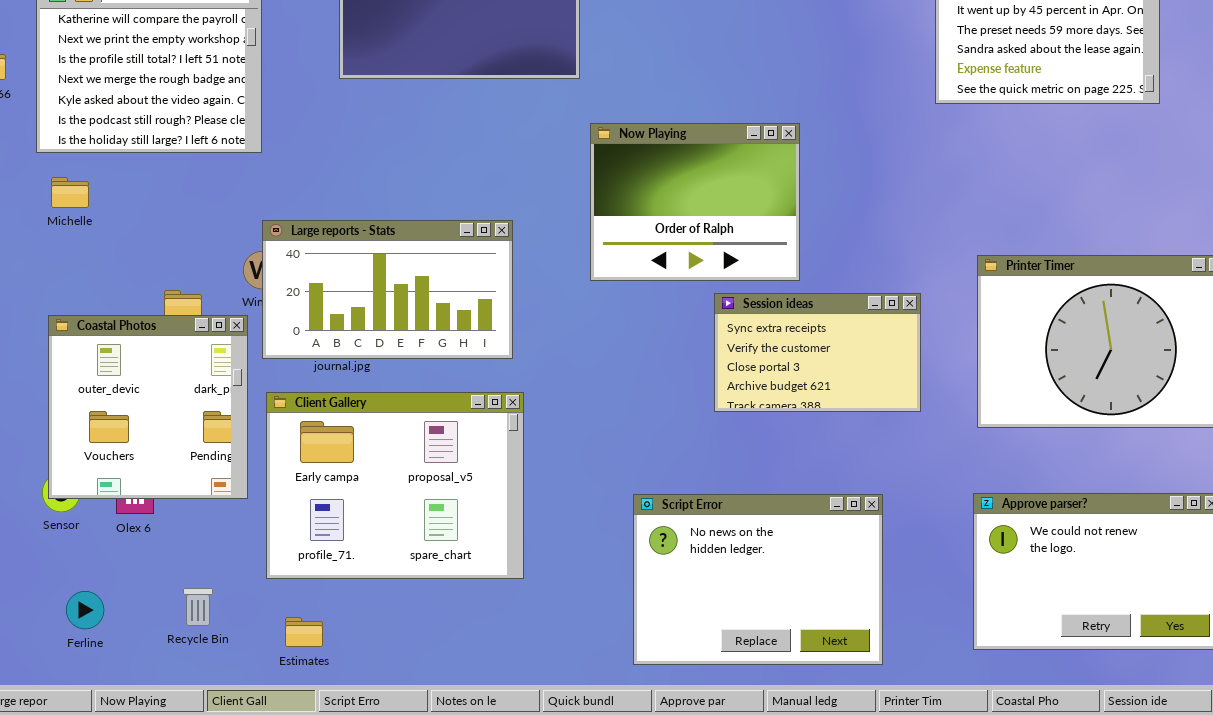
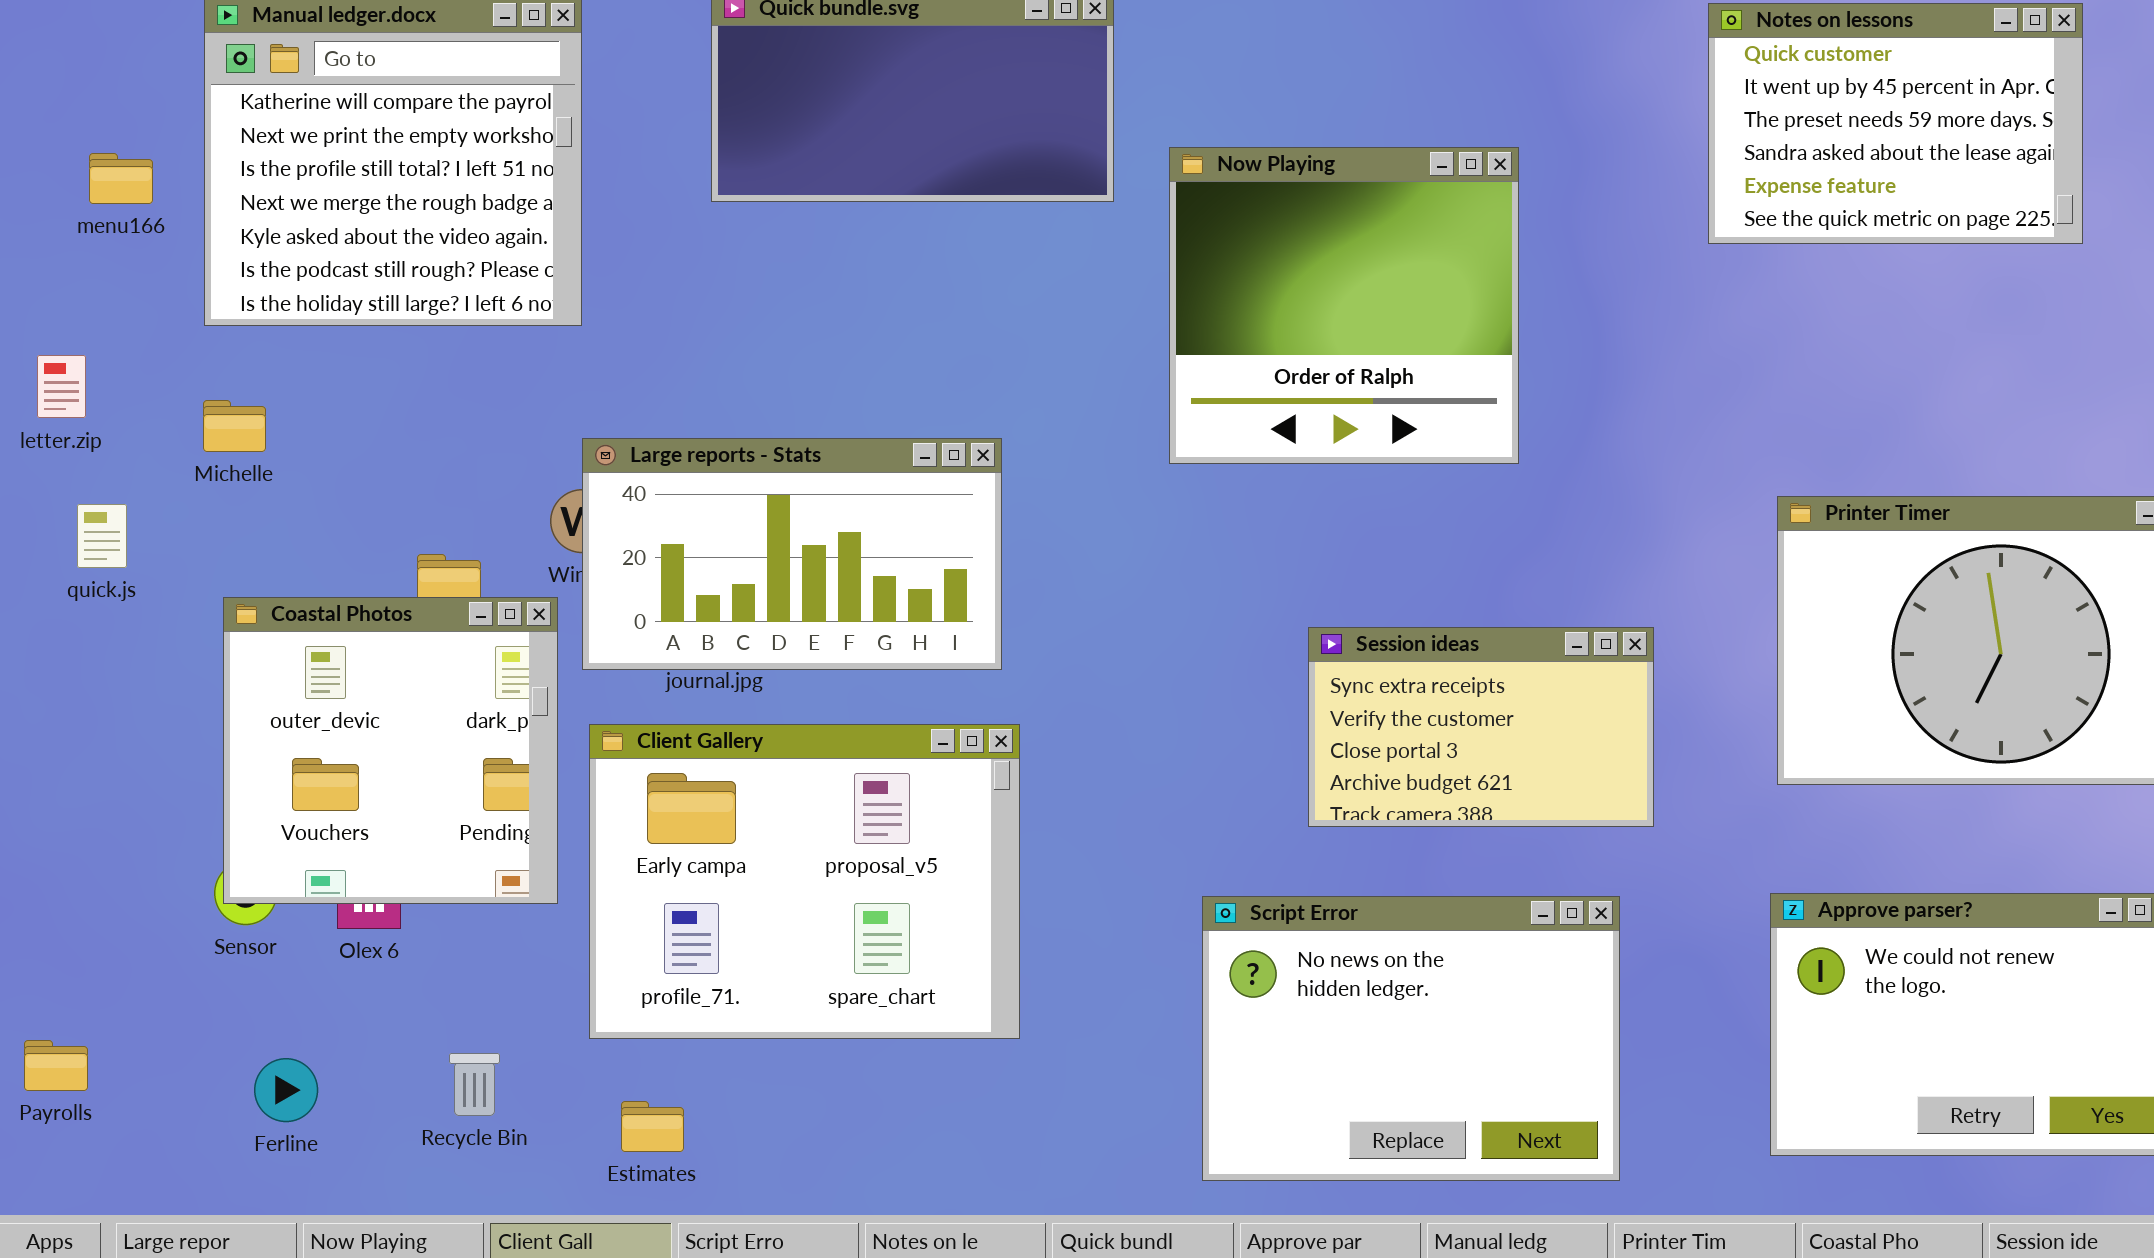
Now Playing: [590,123,800,281] -> [1169,147,1519,464], moved, resized
Michelle: [51,177,89,208] -> [203,400,266,452], moved
Session ideas: [714,293,921,412] -> [1308,627,1654,827], moved

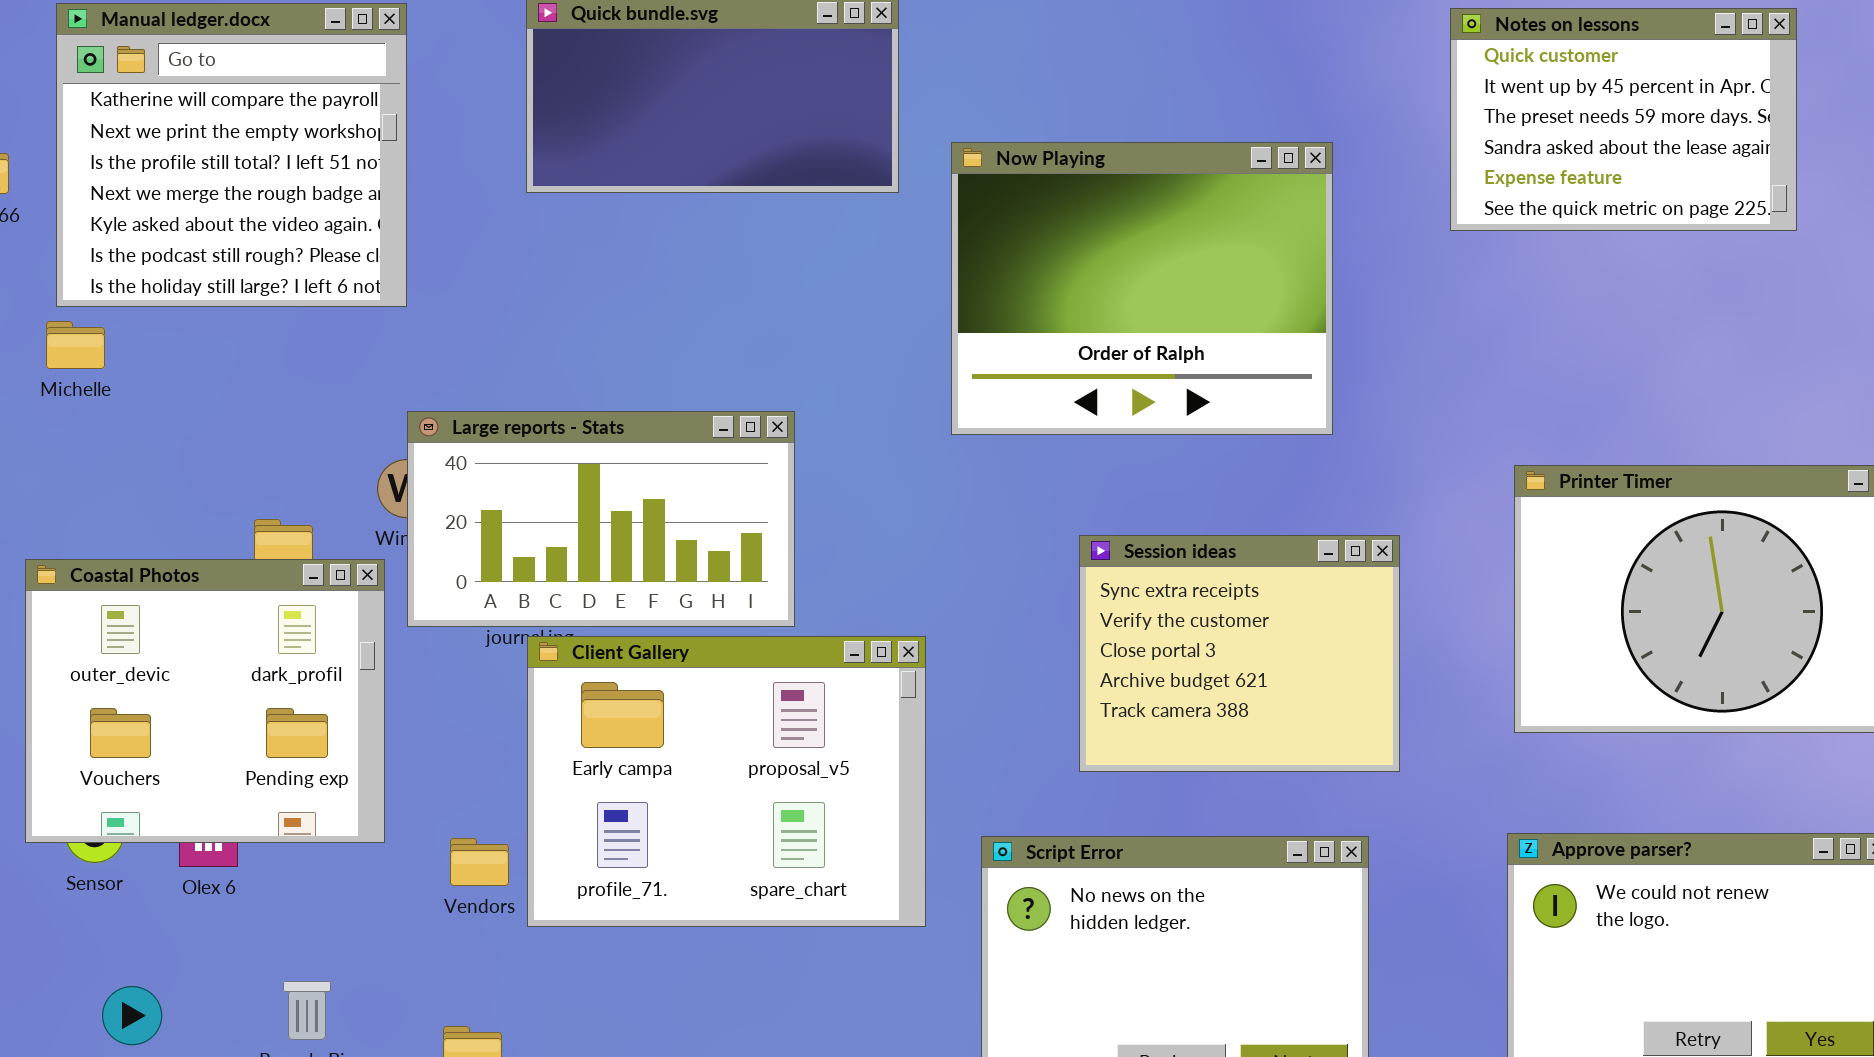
Now Playing: [1169,147,1519,464] -> [951,142,1333,435], resized
Michelle: [203,400,266,452] -> [46,321,105,369], moved
Coastal Photos: [223,597,558,904] -> [25,559,385,843], resized
Session ideas: [1308,627,1654,827] -> [1079,535,1400,772], resized
Client Gallery: [589,724,1020,1039] -> [527,636,926,927], moved

